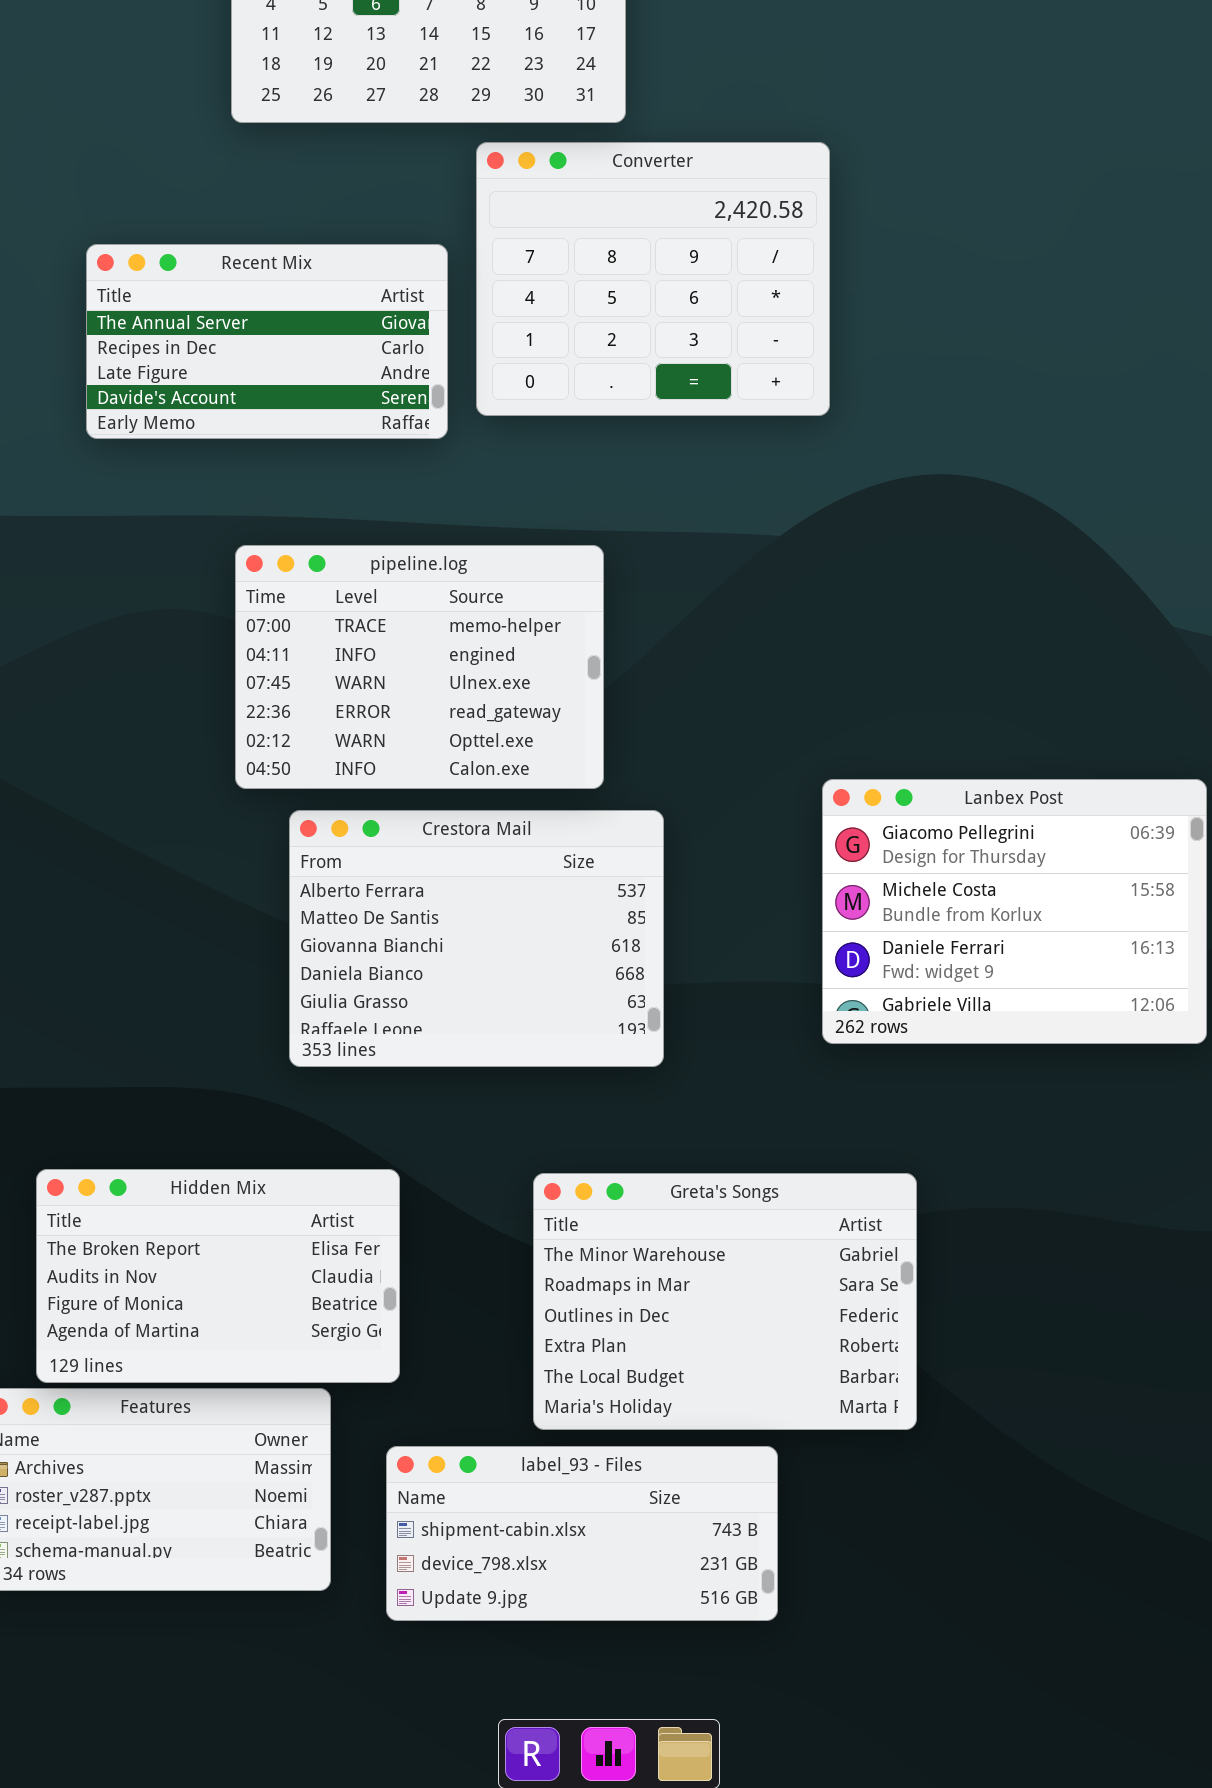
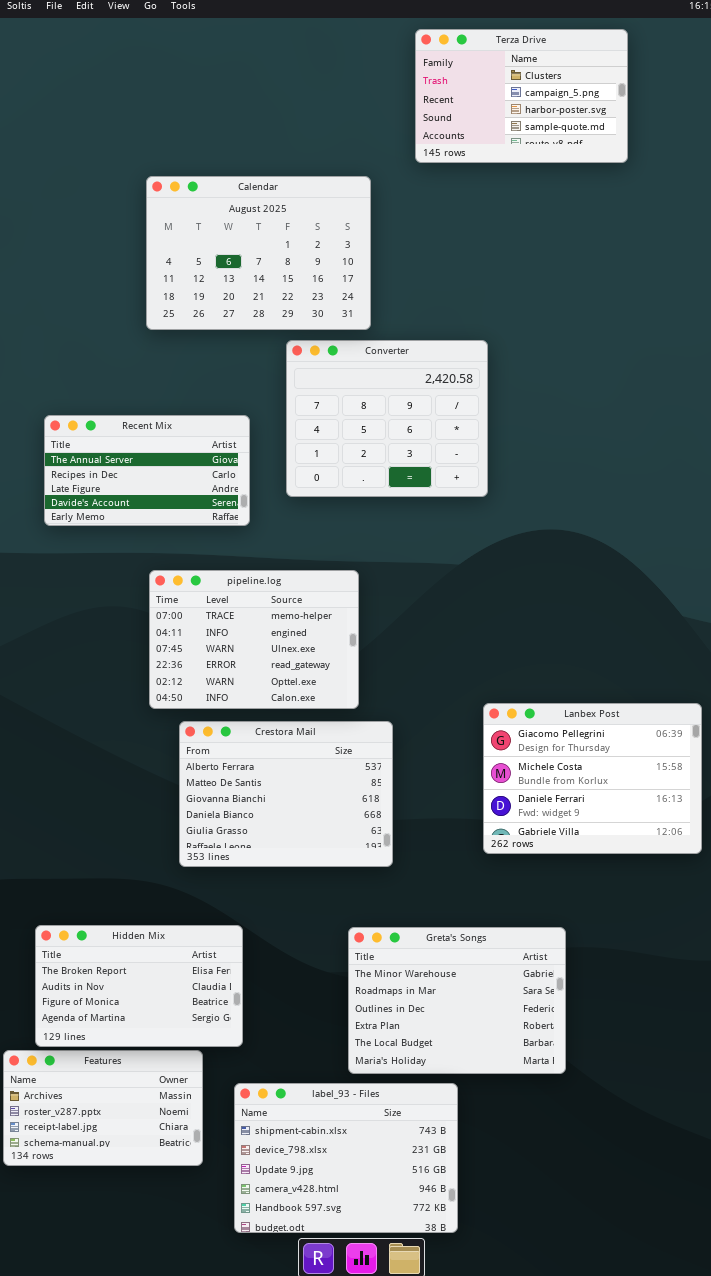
Recent Mix: [86,244,448,439] -> [44,415,250,526], moved
Greta's Songs: [533,1173,917,1430] -> [348,927,566,1074], moved
label_93 - Files: [386,1446,778,1621] -> [234,1083,458,1233], resized

